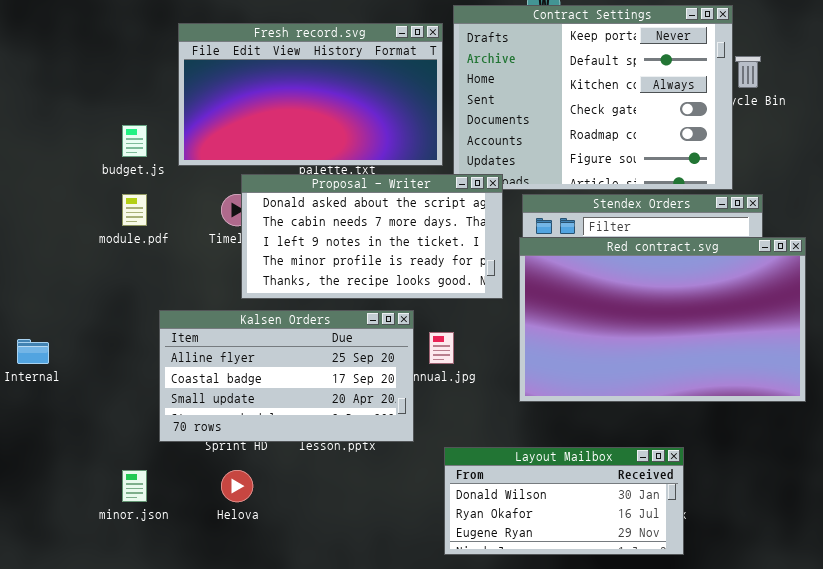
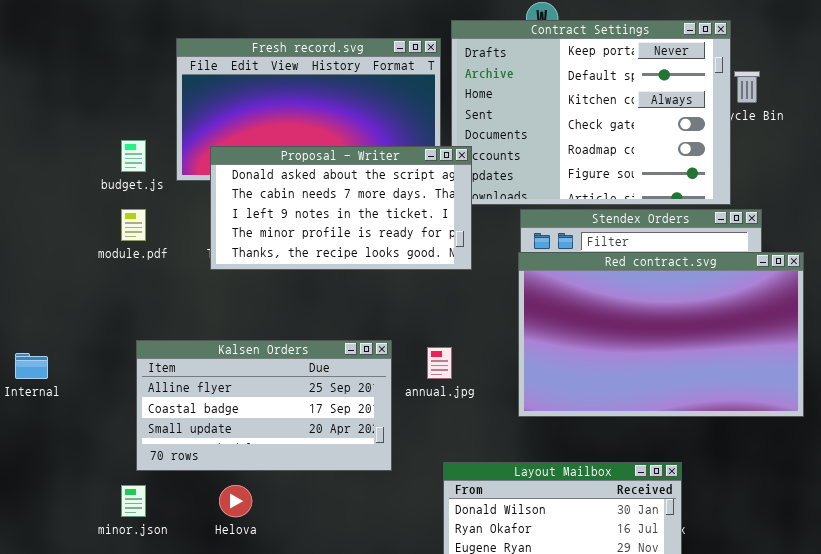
Proposal - Writer: [241,174,503,299] -> [210,146,472,270], moved
Kalsen Orders: [159,310,414,442] -> [136,340,392,471], moved

